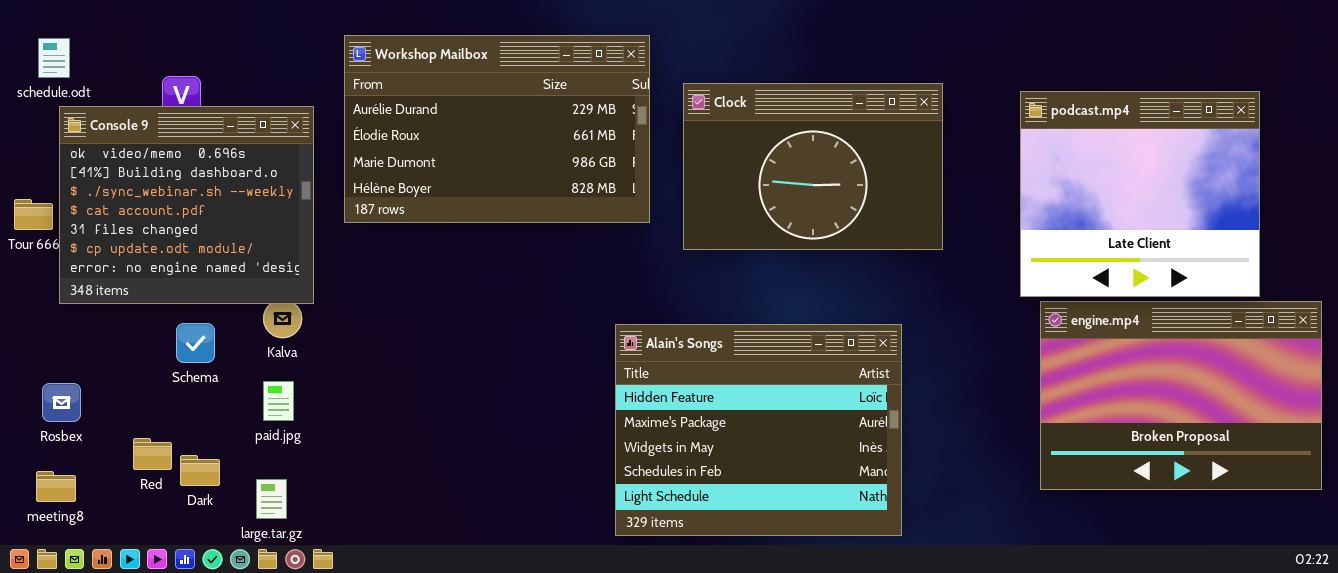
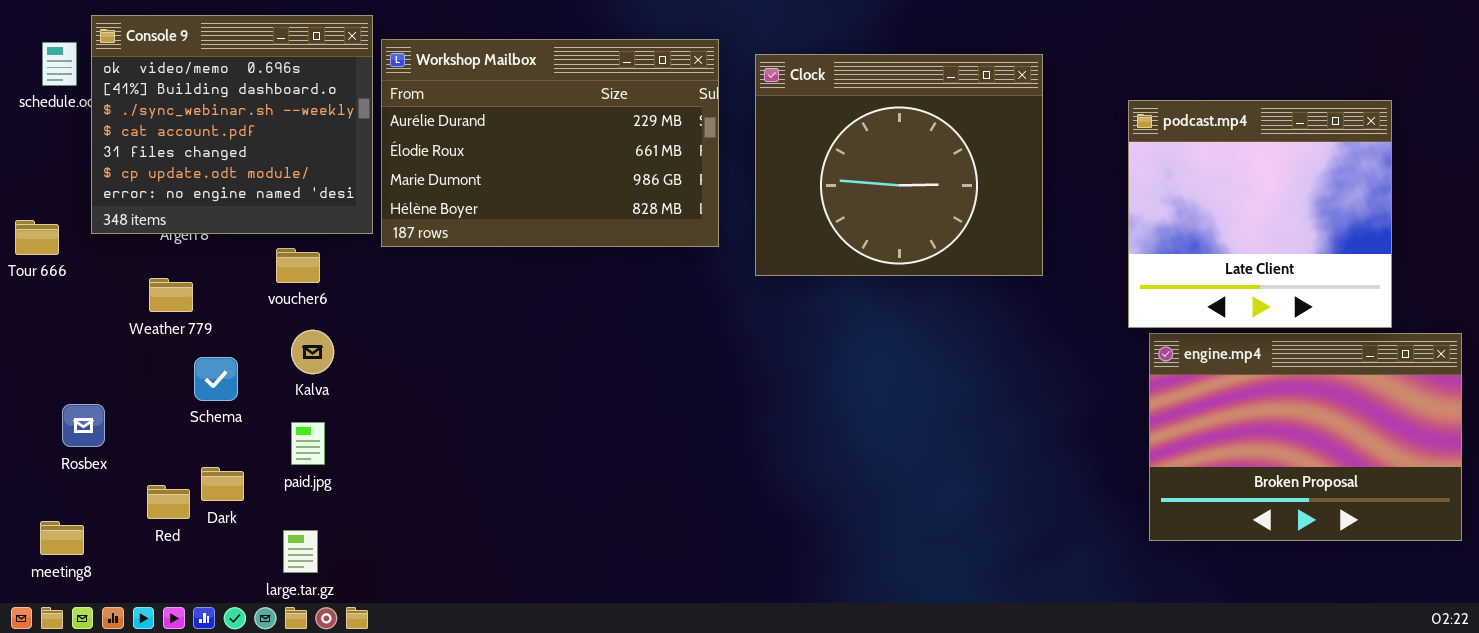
Clock: [683,83,943,250] -> [755,54,1043,276], resized
Console 9: [59,106,314,304] -> [91,15,373,234], moved
Alain's Songs: [615,324,902,536] -> none, closed
Rosbex: [42,383,81,422] -> [62,404,105,447], moved
Dark: [180,455,220,486] -> [201,467,244,501], moved

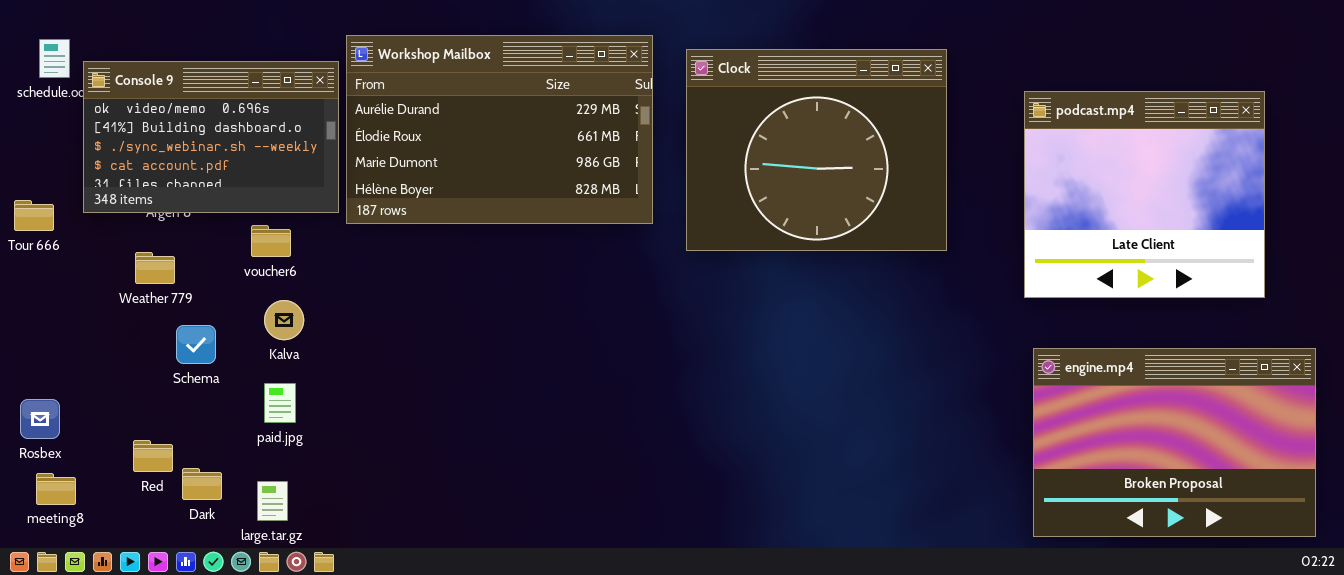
Console 9: [91,15,373,234] -> [83,61,339,213], resized
engine.mp4: [1149,333,1462,541] -> [1033,348,1316,537], moved
Rosbex: [62,404,105,447] -> [20,399,60,439], moved
Dark: [201,467,244,501] -> [182,468,222,500], moved

